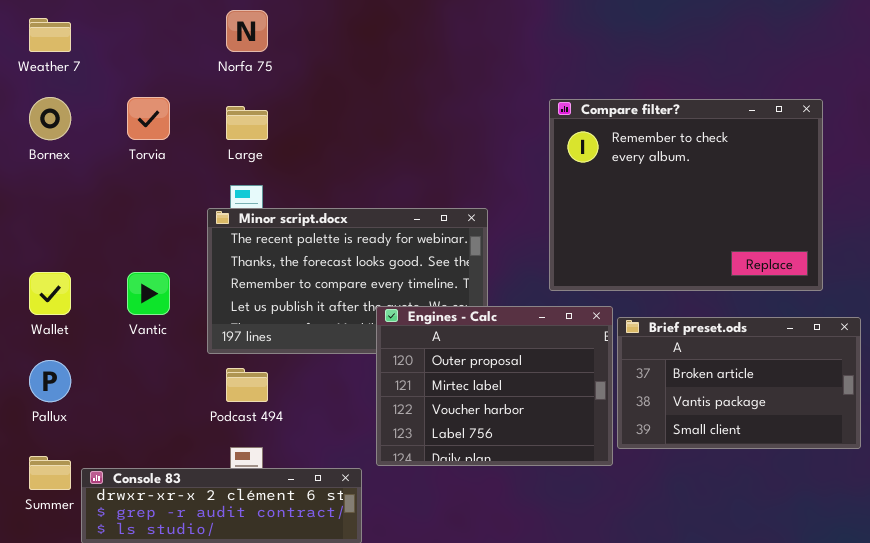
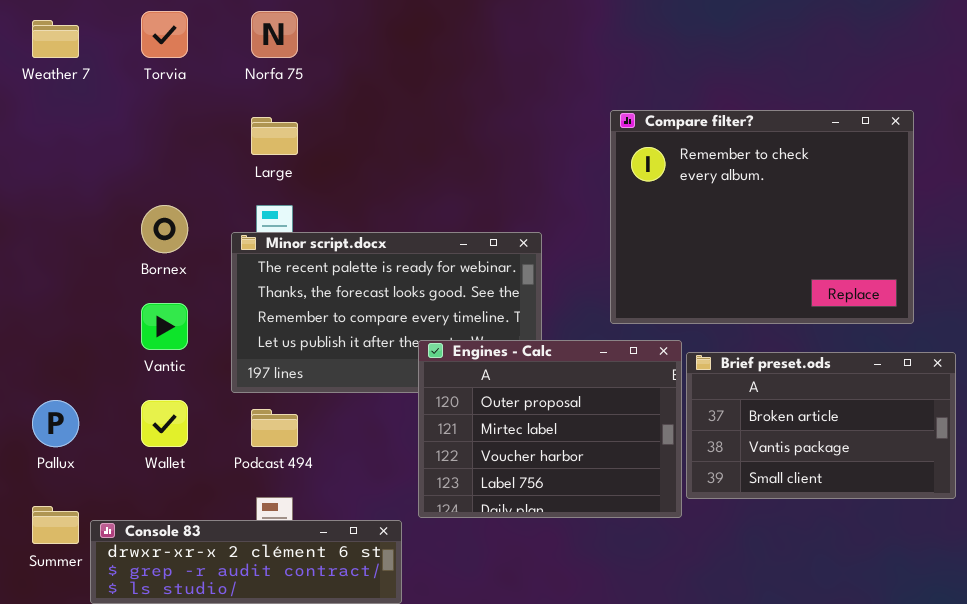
Bornex: [29,97,71,140] -> [141,205,188,253], moved
Torvia: [127,97,170,140] -> [141,11,188,58], moved
Wallet: [29,272,71,315] -> [141,400,188,447], moved

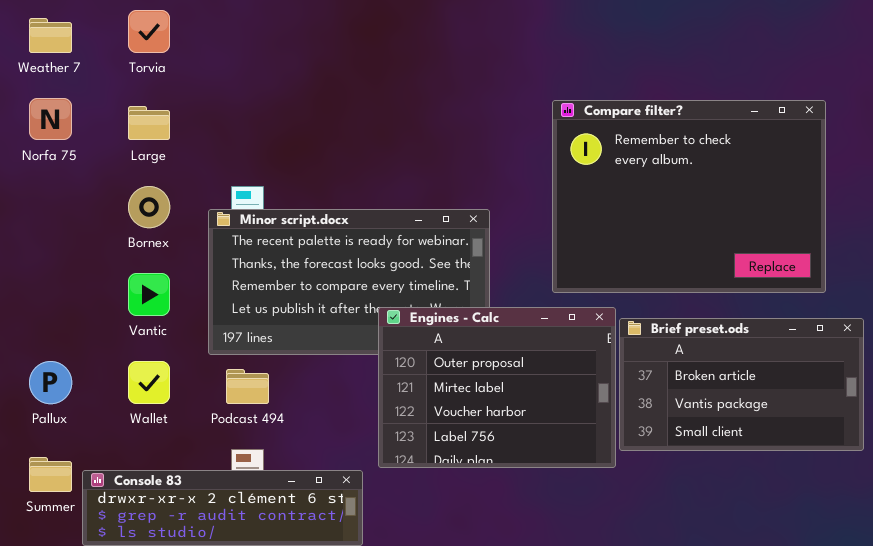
Norfa 75: [251,11,298,58] -> [29,98,72,140], moved
Large: [251,117,298,155] -> [128,106,170,140], moved

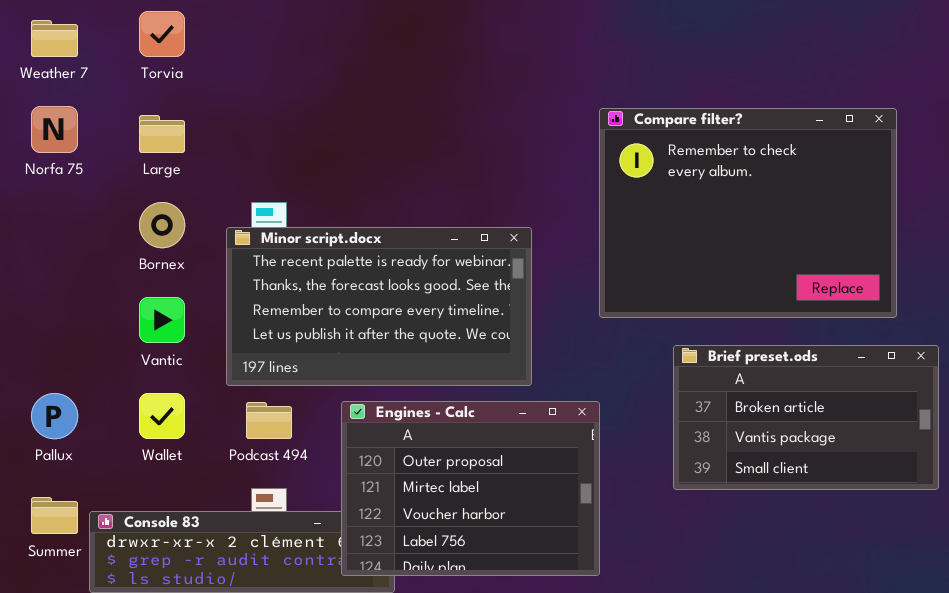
Engines - Calc: [378,307,616,468] -> [341,401,600,576], moved

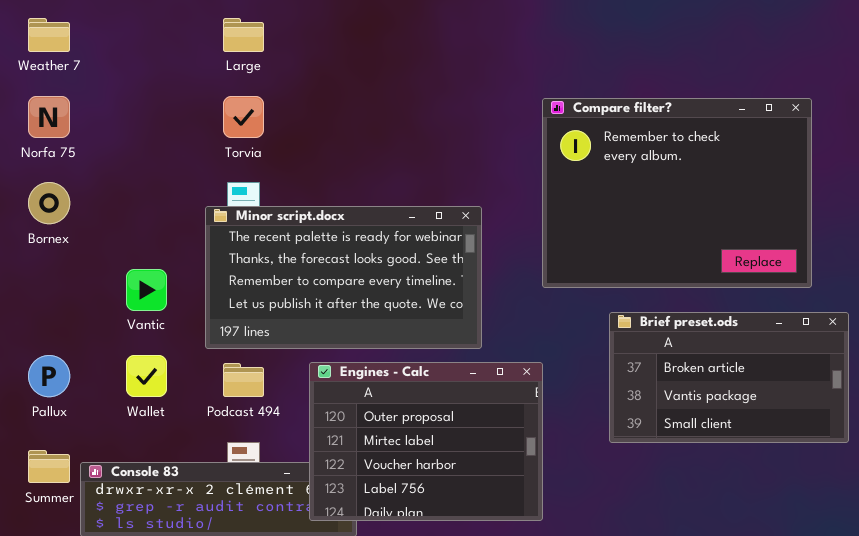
Torvia: [139,11,185,57] -> [223,96,264,138], moved
Large: [139,115,185,153] -> [223,18,264,52], moved
Bornex: [139,202,185,248] -> [28,182,70,224], moved

